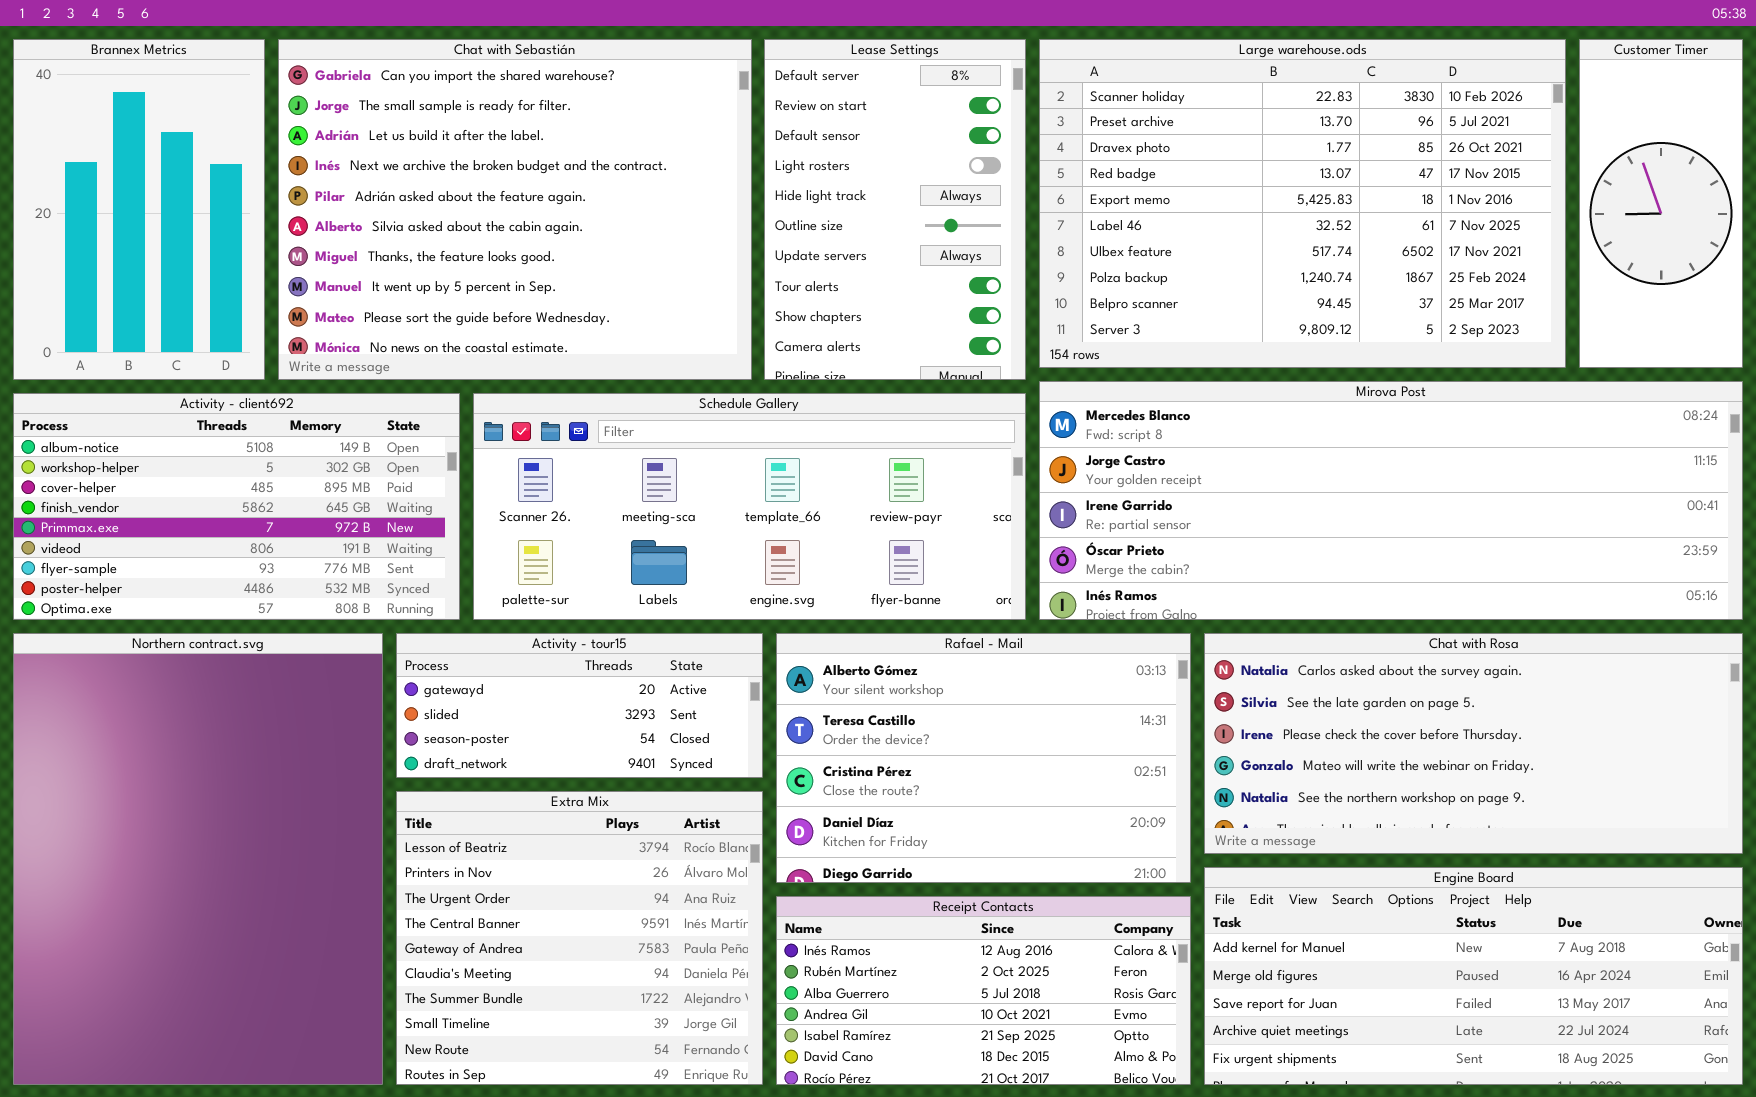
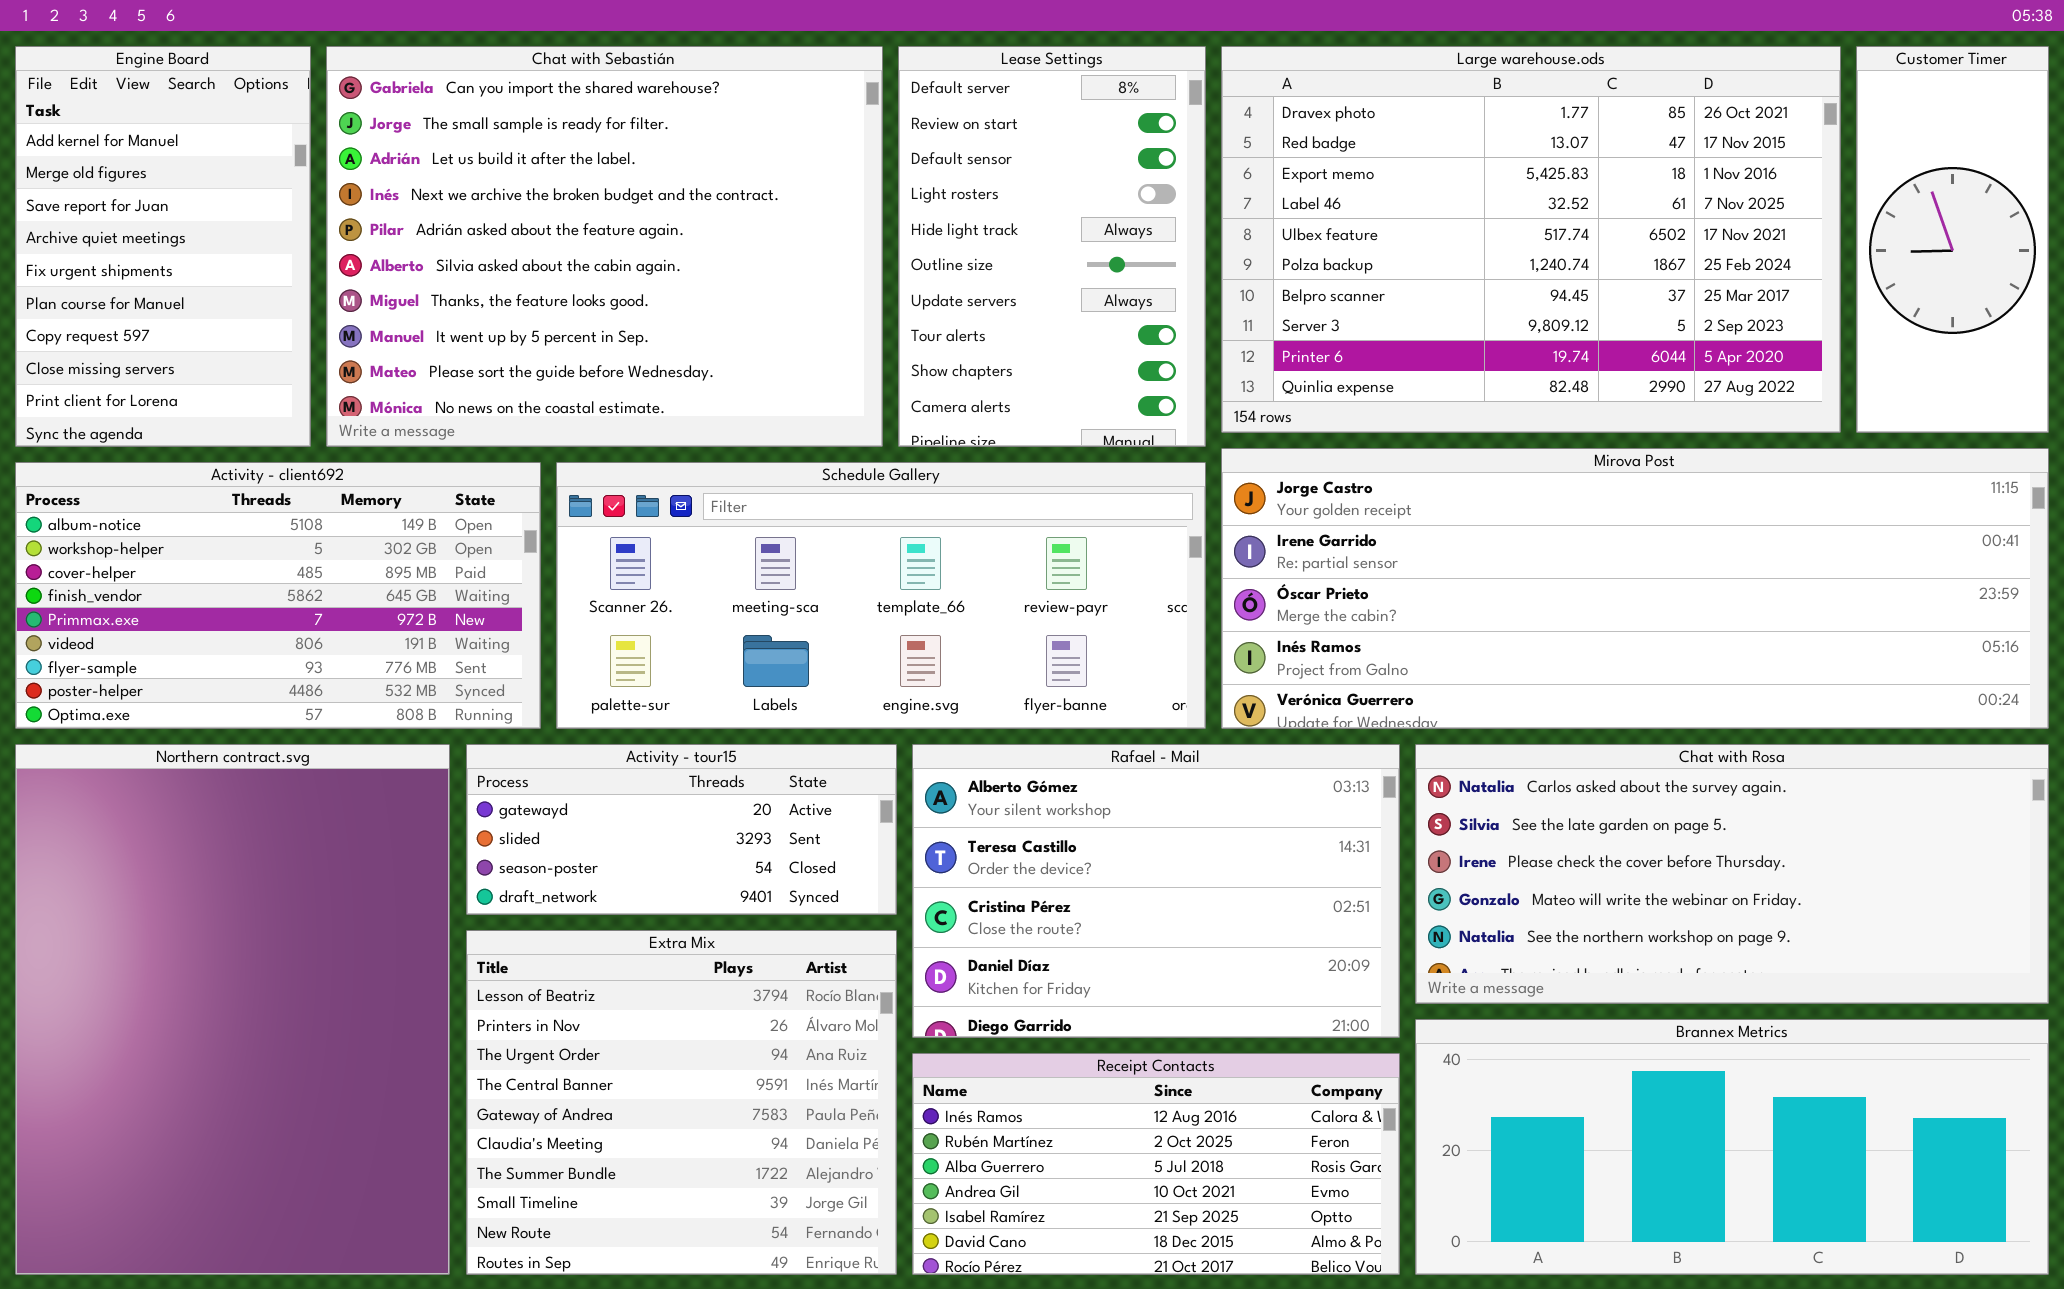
Brannex Metrics: [13,39,265,380] -> [1415,1019,2049,1275], moved, resized
Large warehouse.ods: [1039,39,1566,368] -> [1221,46,1841,433], scrolled down 2 rows
Mirova Post: [1039,381,1743,620] -> [1221,448,2049,729], scrolled down 1 row
Engine Board: [1204,867,1743,1085] -> [15,46,311,447], moved, resized

